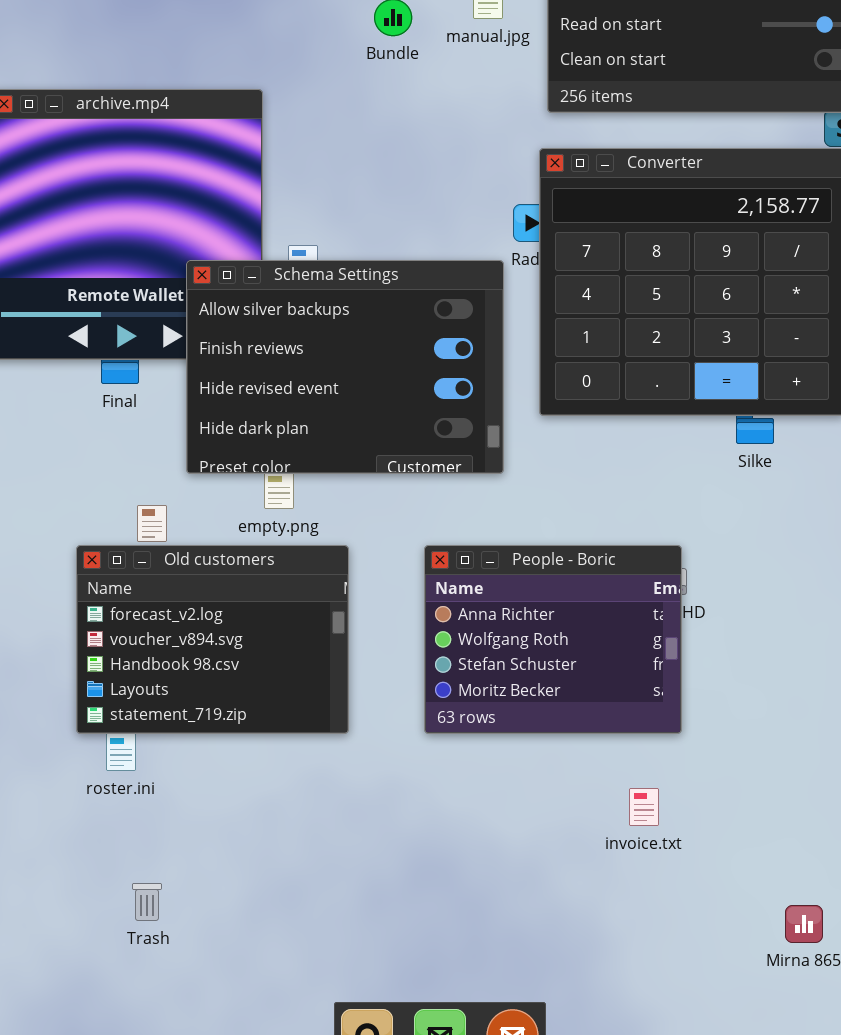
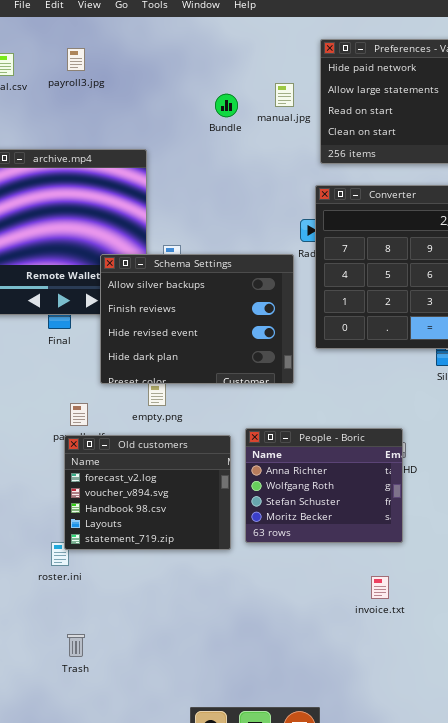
Old customers: [76,545,349,734] -> [64,435,231,550], moved

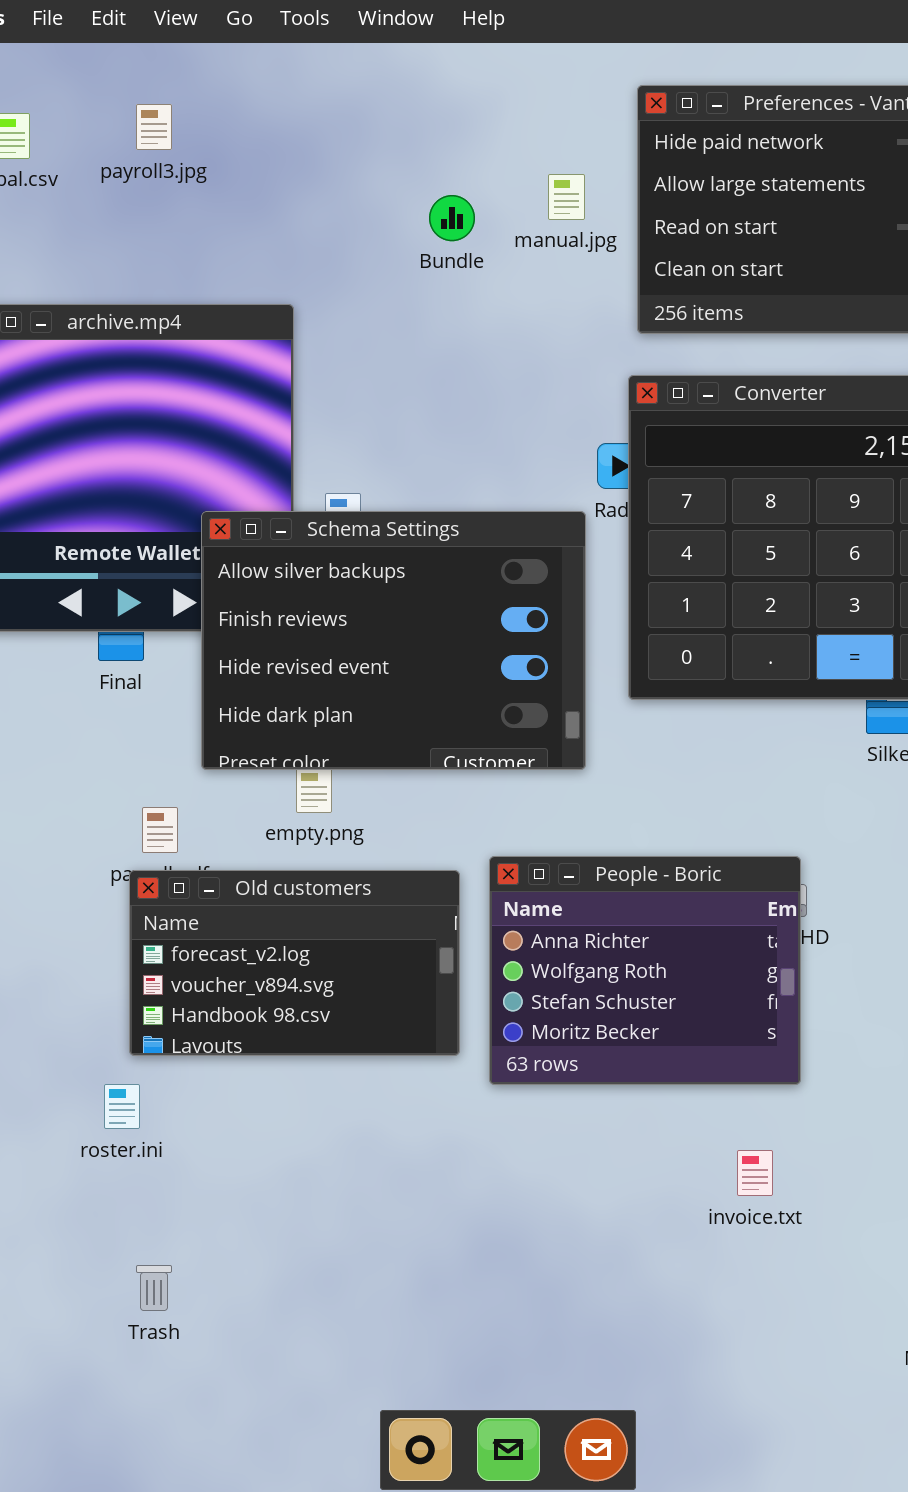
Old customers: [64,435,231,550] -> [129,870,460,1056], resized

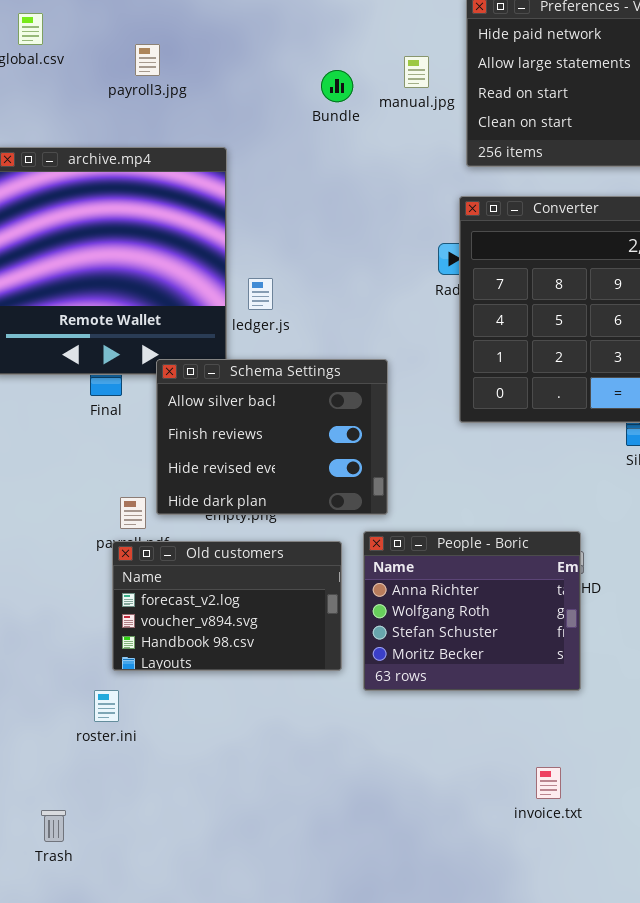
payroll3.jpg: [136,104,172,150] -> [135,44,160,76], moved
Schema Settings: [201,511,586,770] -> [156,359,388,515], moved, resized
invoice.txt: [737,1150,773,1196] -> [536,767,561,799], moved
Trash: [136,1265,172,1311] -> [41,810,66,842], moved

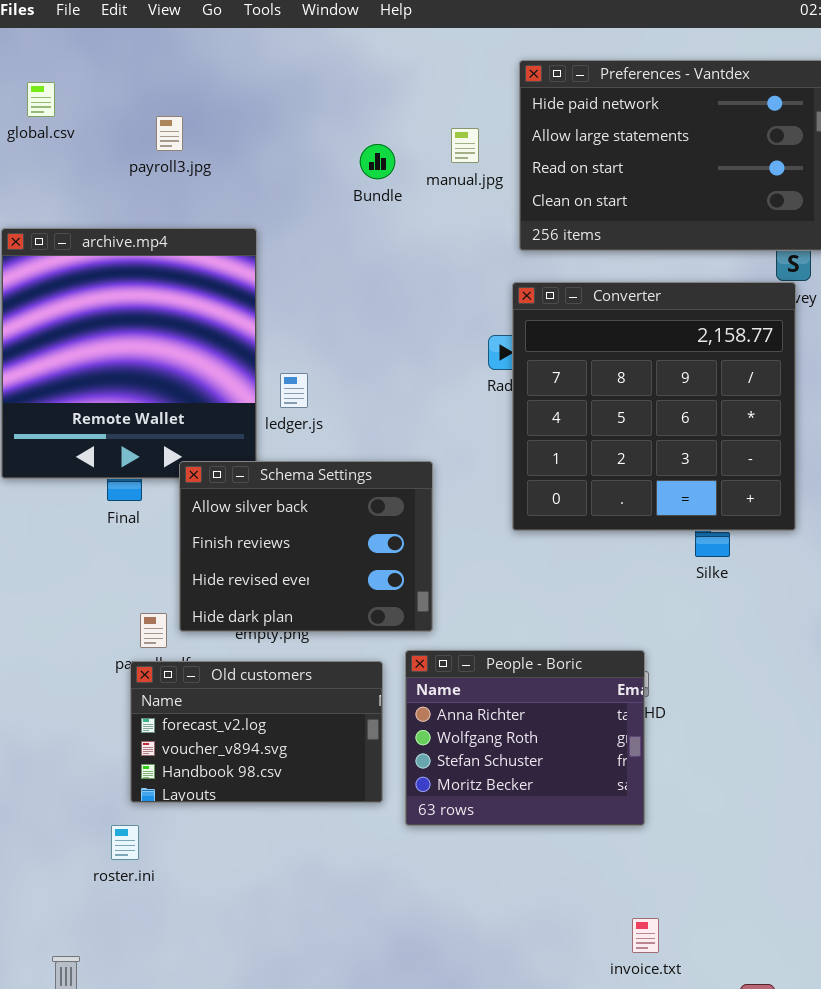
invoice.txt: [536,767,561,799] -> [632,918,659,953], moved

